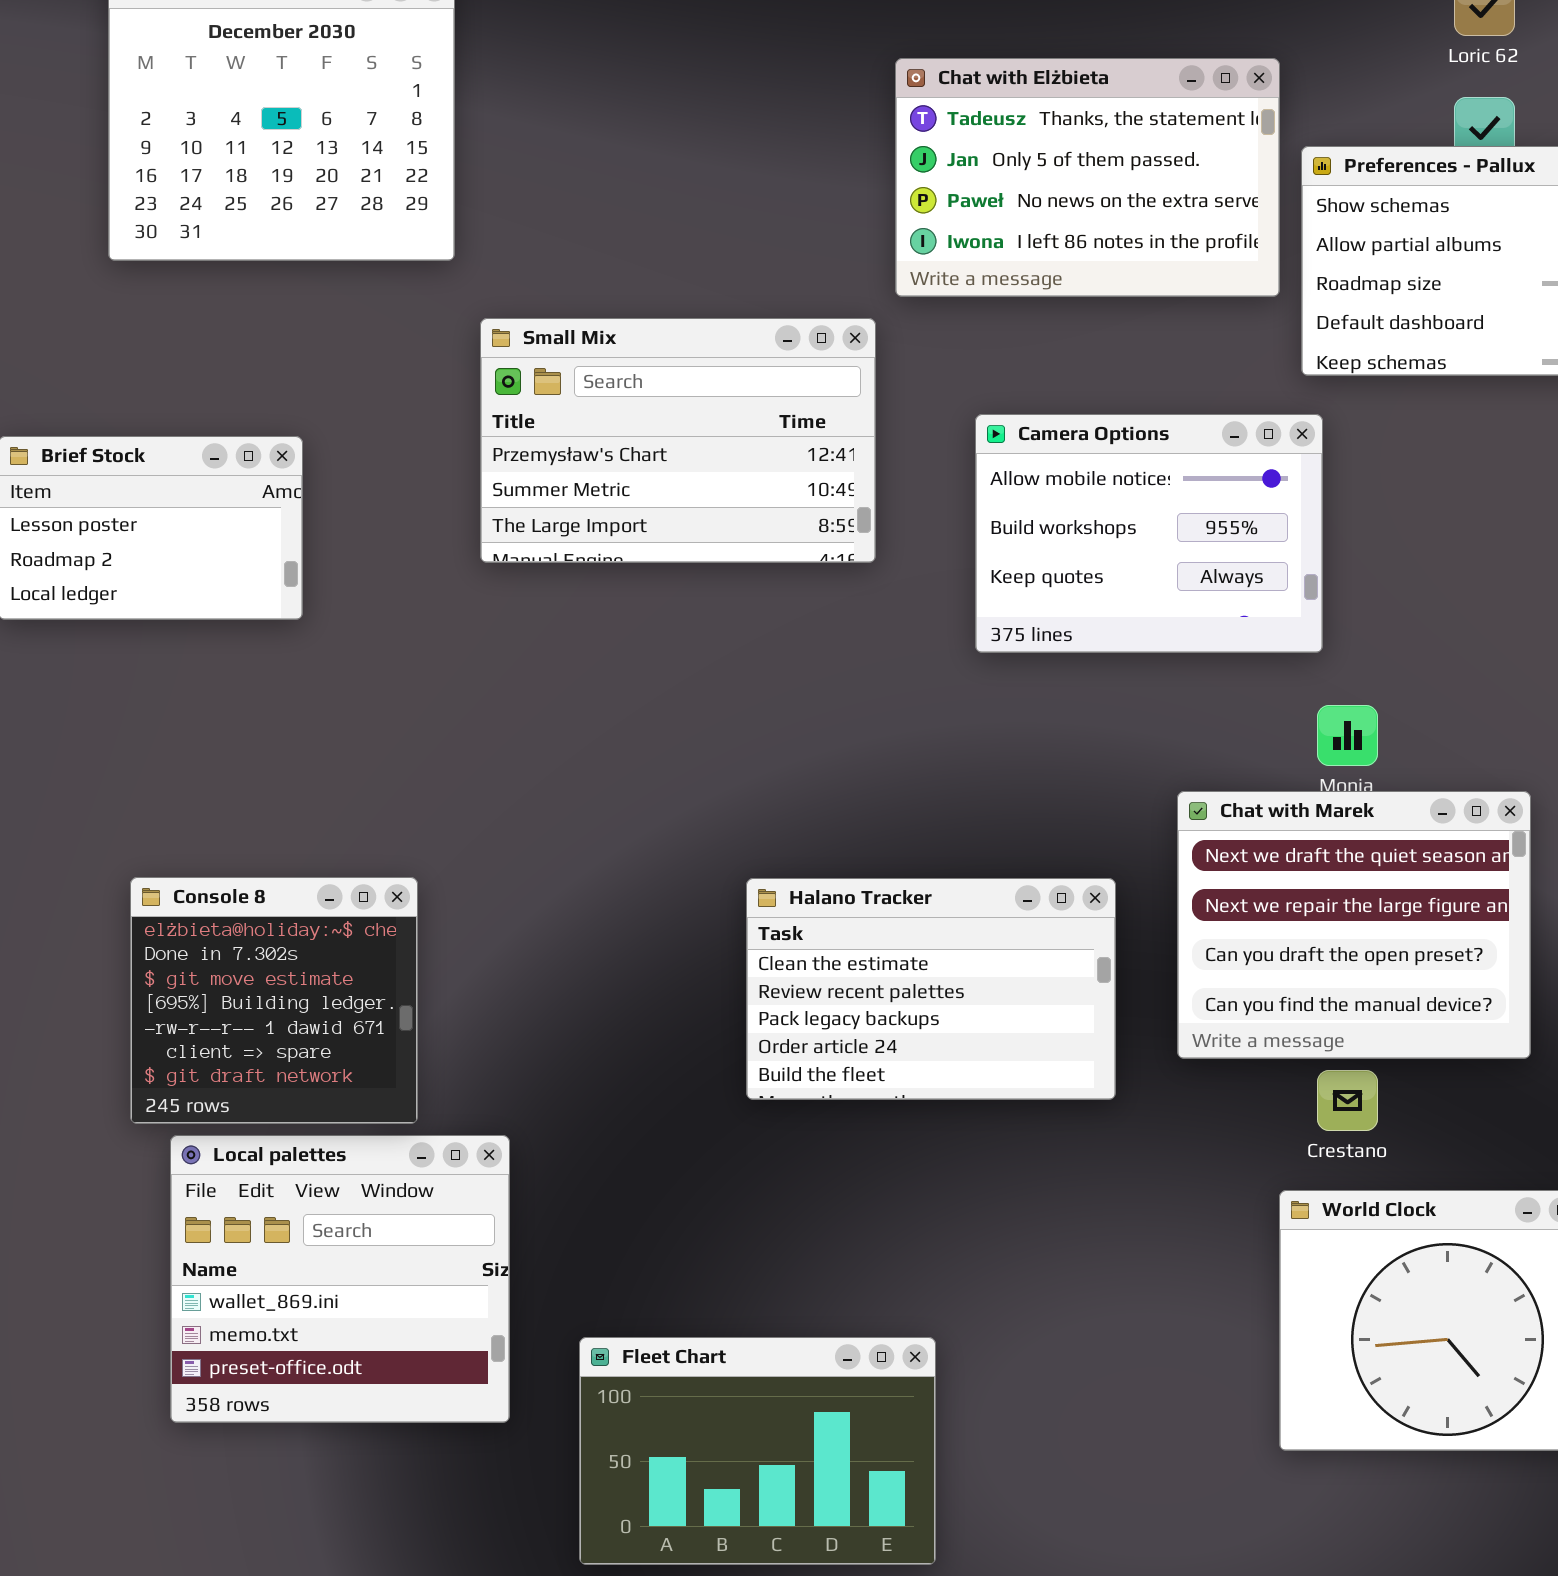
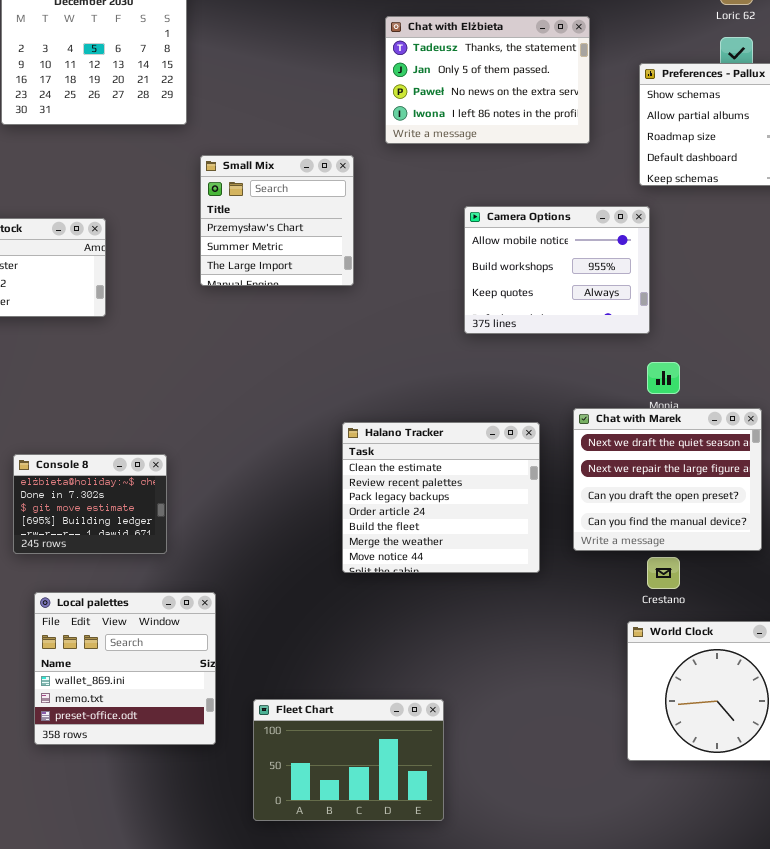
Chat with Elżbieta: [895,58,1280,297] -> [385,16,590,144], moved
Small Mix: [480,318,876,563] -> [200,155,354,286], resized
Console 8: [130,877,418,1124] -> [13,454,167,554], resized
Halano Tracker: [746,878,1116,1100] -> [342,422,540,573], resized

